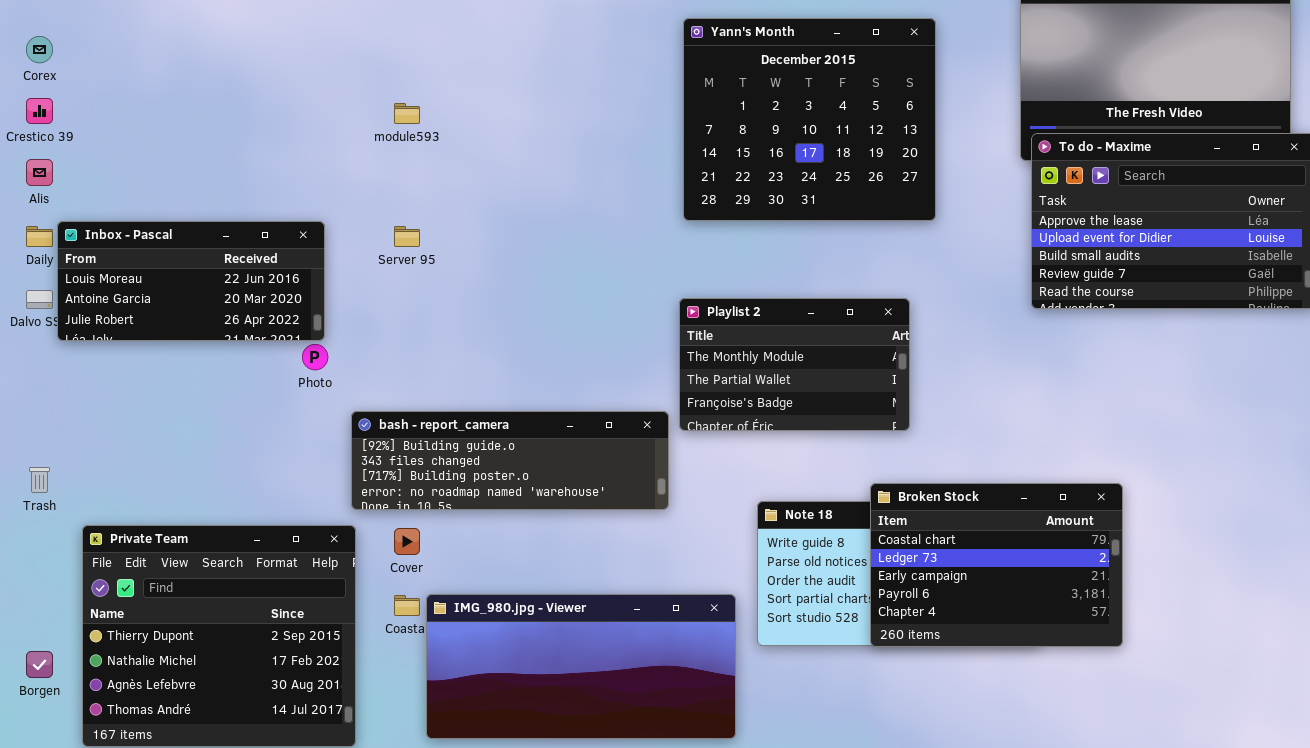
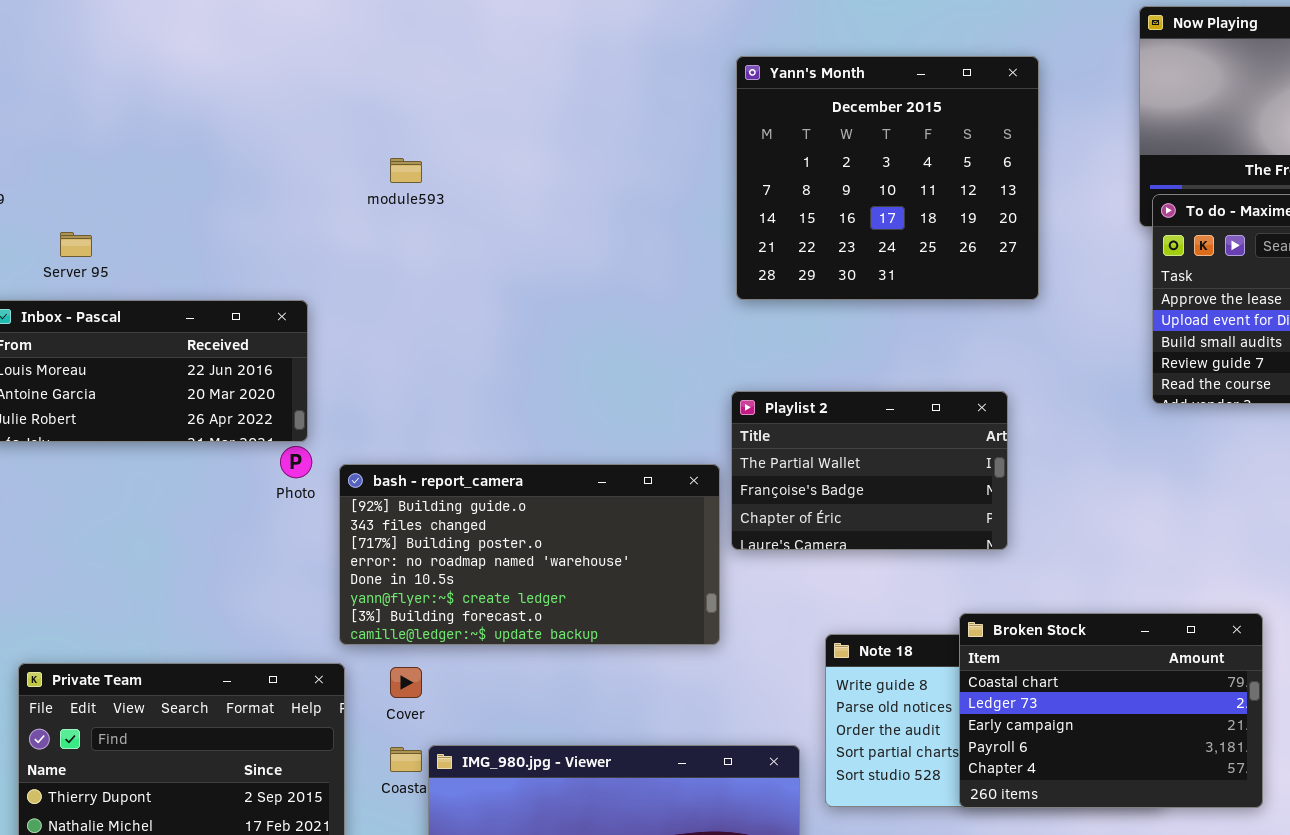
Server 95: [394,226,420,247] -> [60,232,92,257], moved
Playlist 2: [679,298,910,431] -> [731,391,1008,550], scrolled down 1 row
bash - report_camera: [351,411,669,510] -> [339,464,720,645], resized

